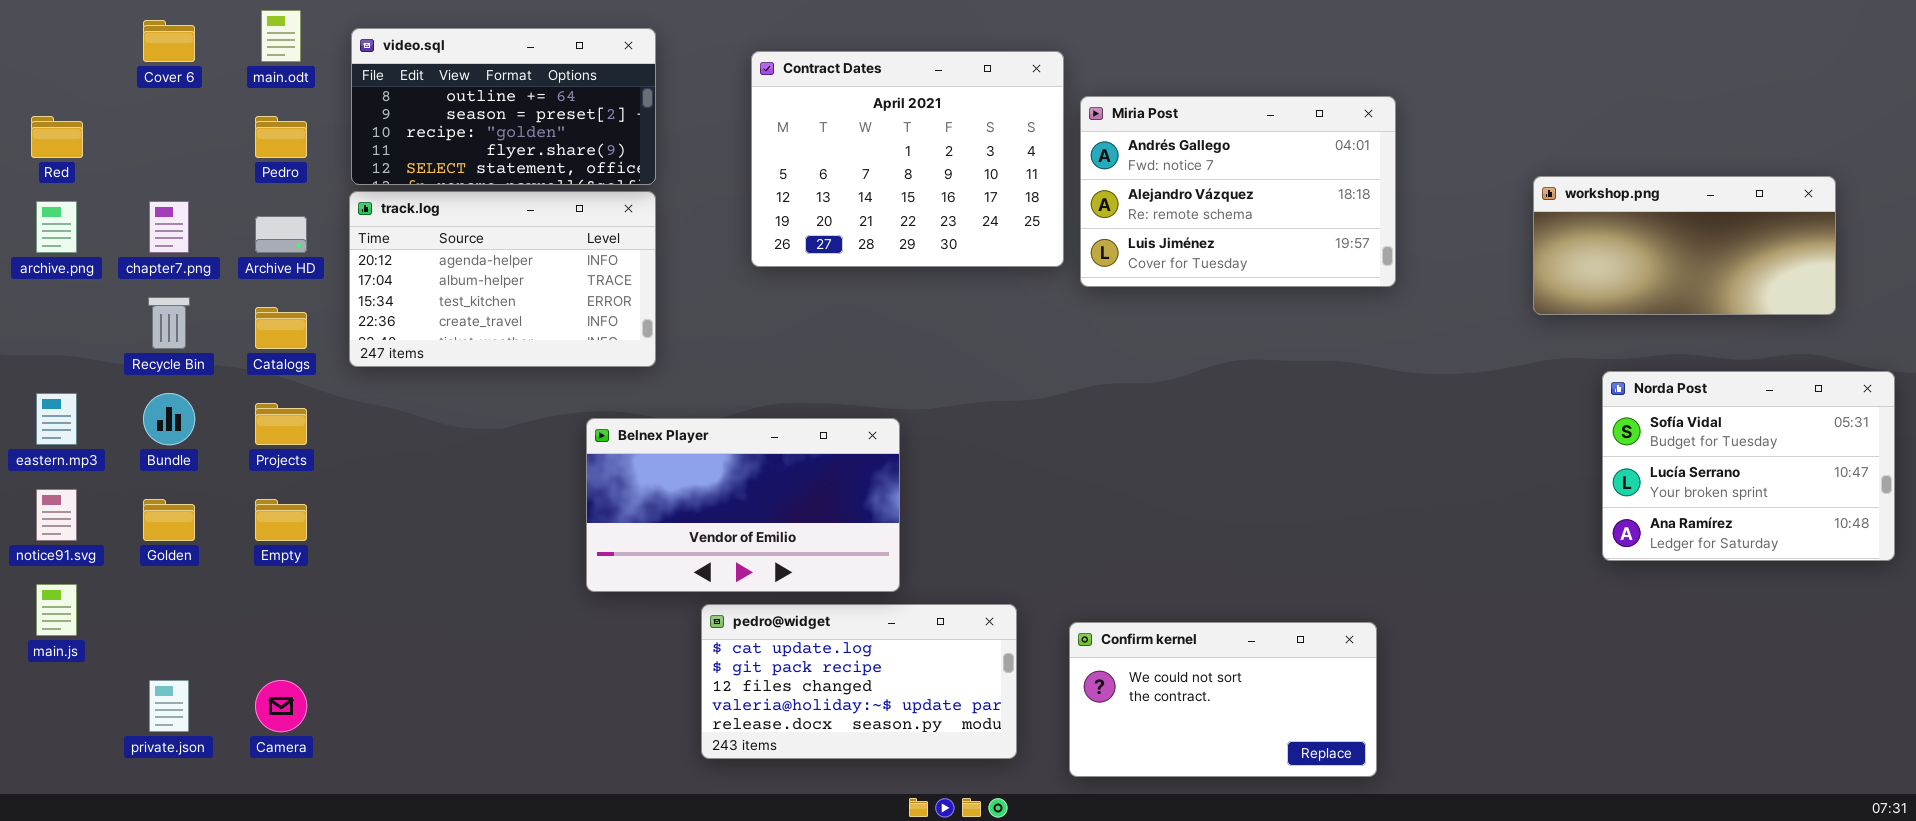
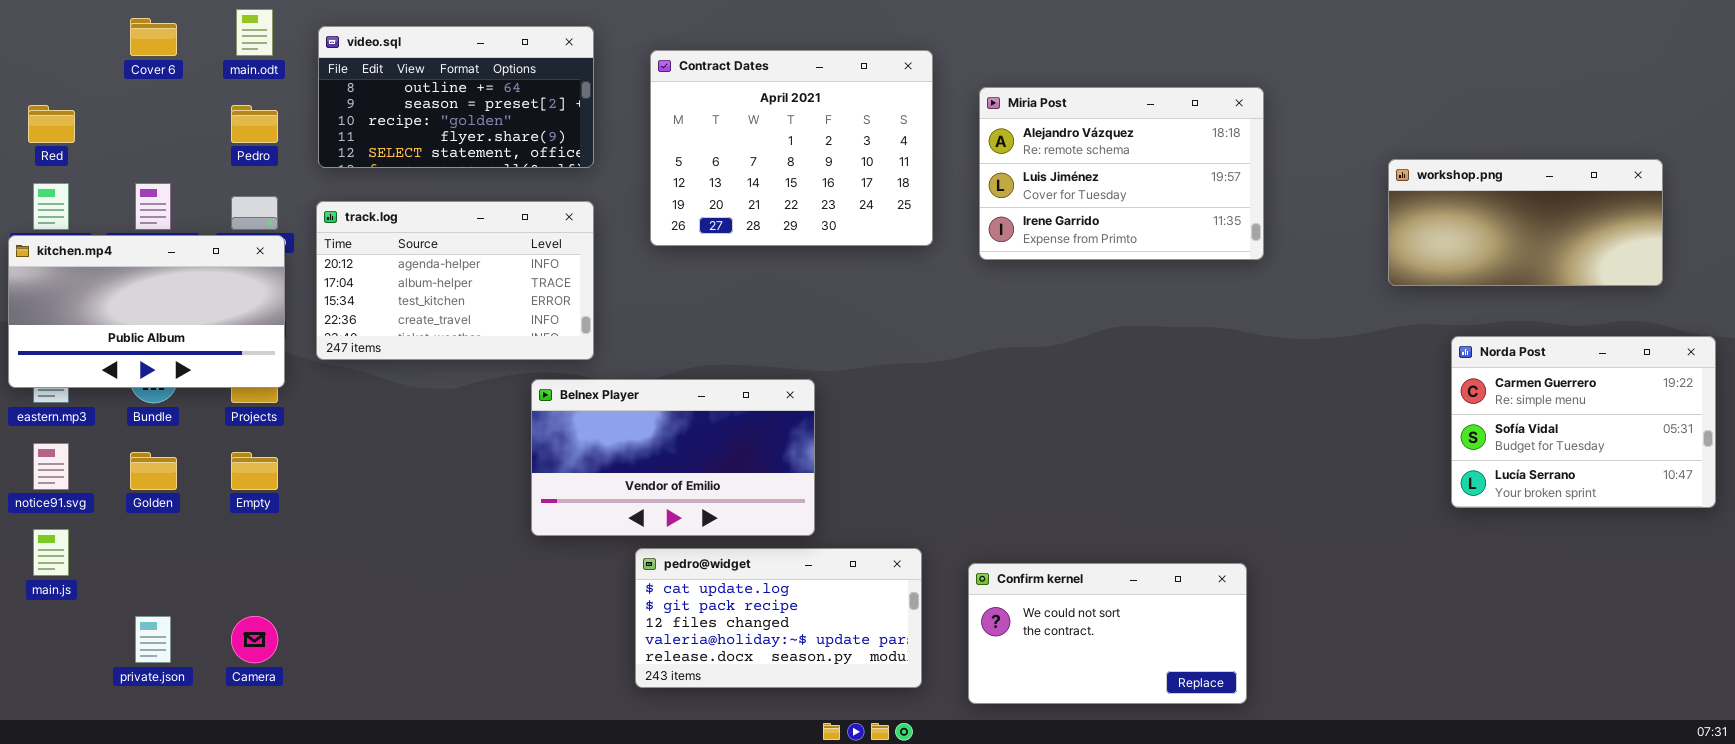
Contract Dates: [751,51,1064,267] -> [650,50,933,246], moved
Miria Post: [1080,96,1396,287] -> [979,87,1264,260], scrolled down 1 row
track.log: [349,191,656,367] -> [316,201,594,360], moved
kitchen.mp4: none -> [8,235,285,388], opened
Norda Post: [1602,371,1895,561] -> [1451,336,1716,508], scrolled up 1 row

